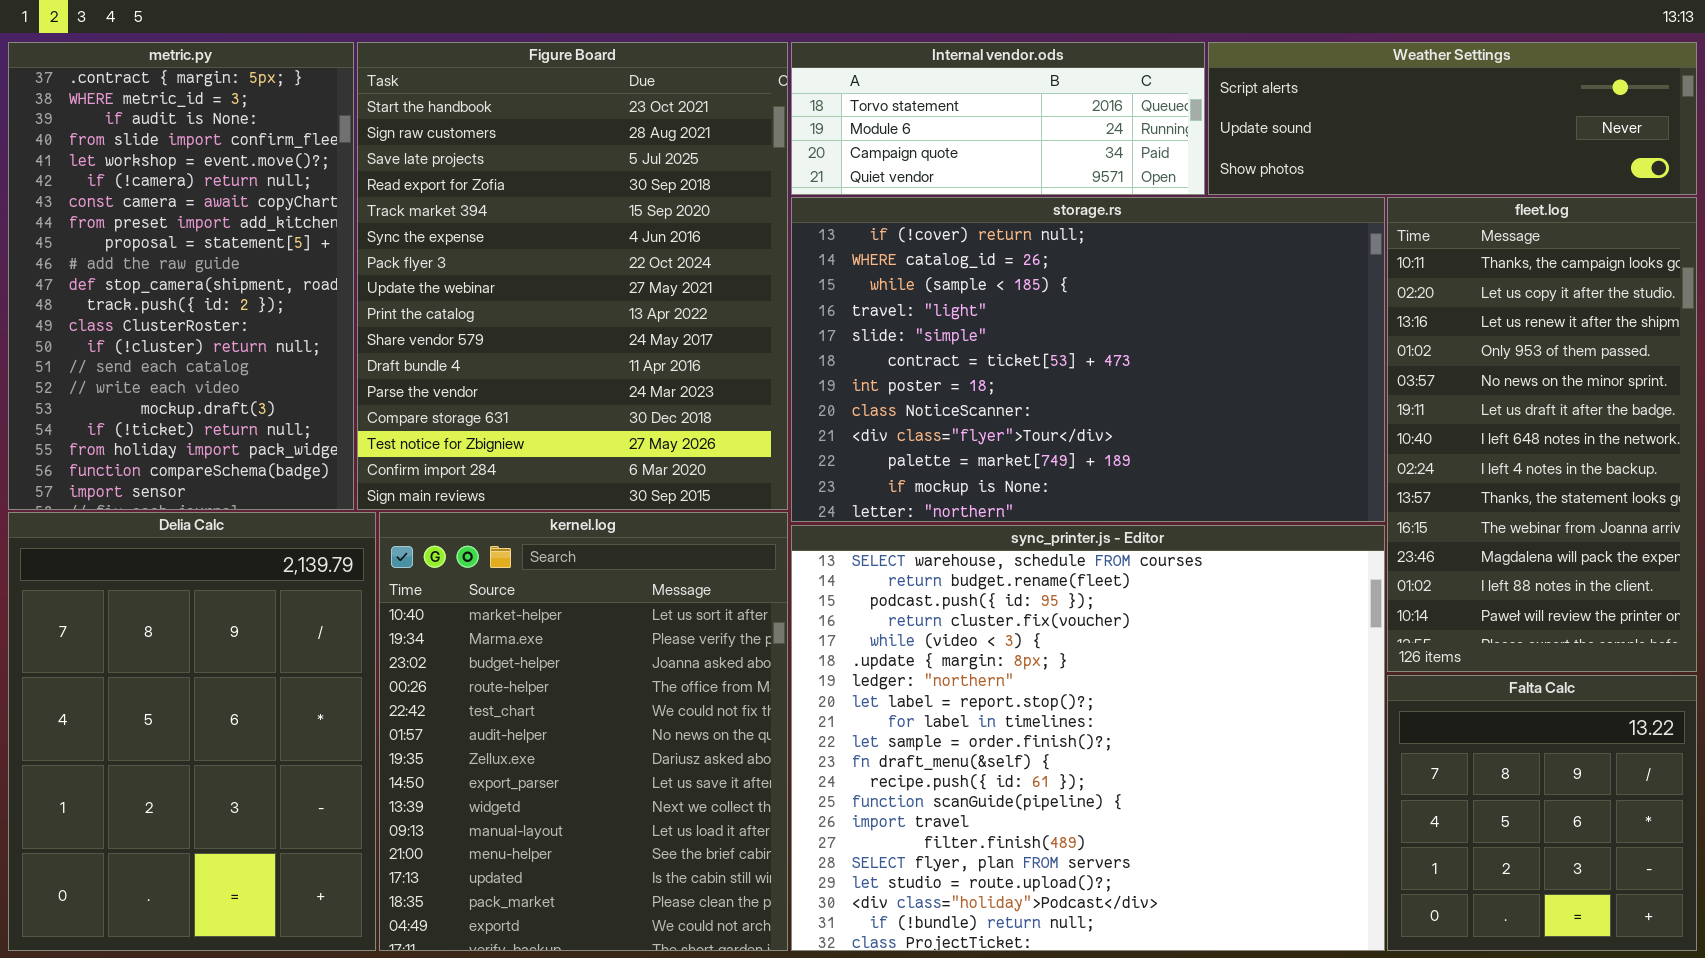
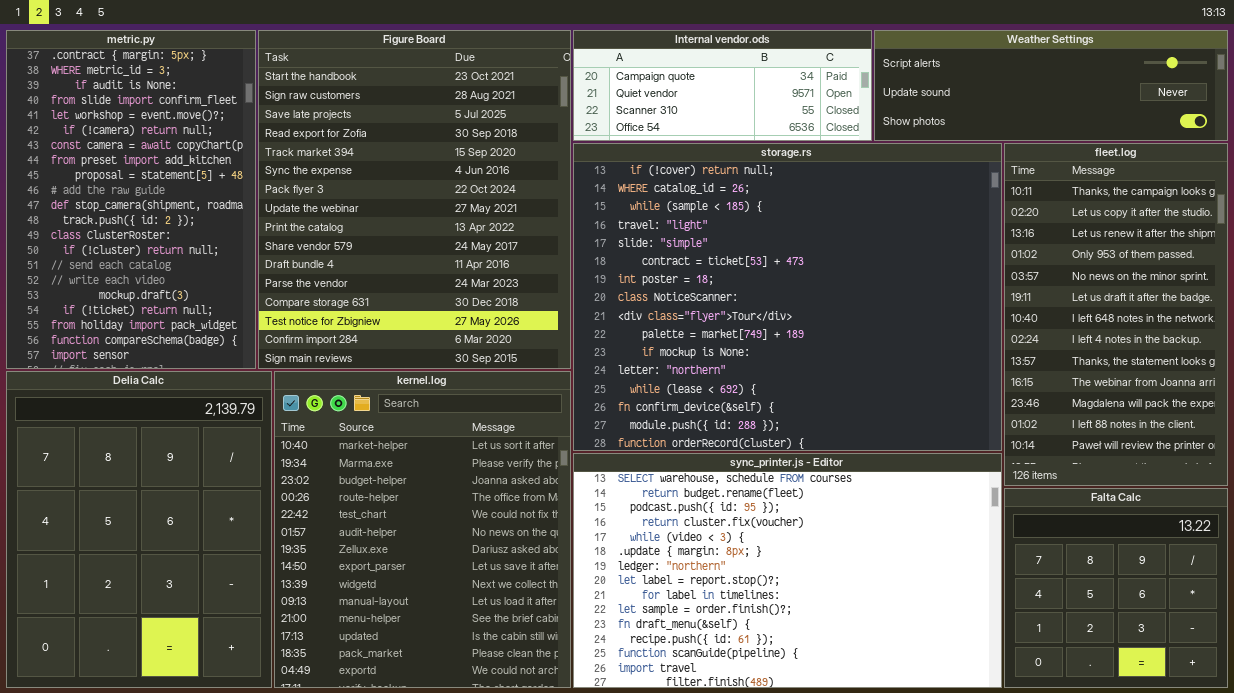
Internal vendor.ods: [791,42,1205,195] -> [573,30,872,141], scrolled down 2 rows
storage.rs: [791,197,1385,522] -> [573,143,1002,451], resized
sync_printer.js - Editor: [791,525,1385,951] -> [573,453,1002,688], resized

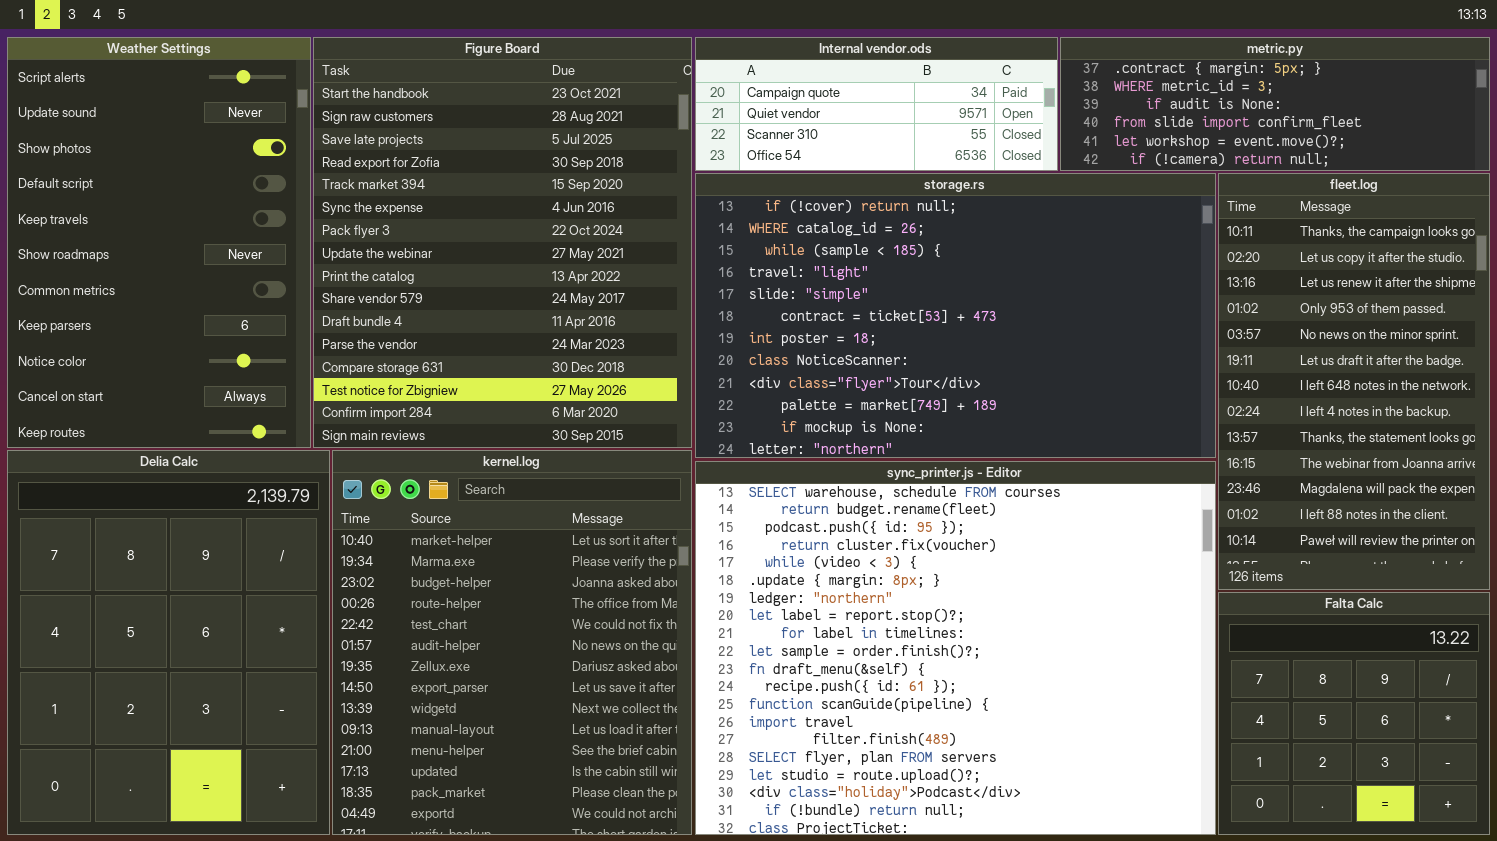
metric.py: [6,30,256,369] -> [1060,37,1490,171], moved, resized
Weather Settings: [874,30,1228,141] -> [7,37,311,448], moved, resized
storage.rs: [573,143,1002,451] -> [695,173,1216,458], resized
sync_printer.js - Editor: [573,453,1002,688] -> [695,461,1216,835], resized

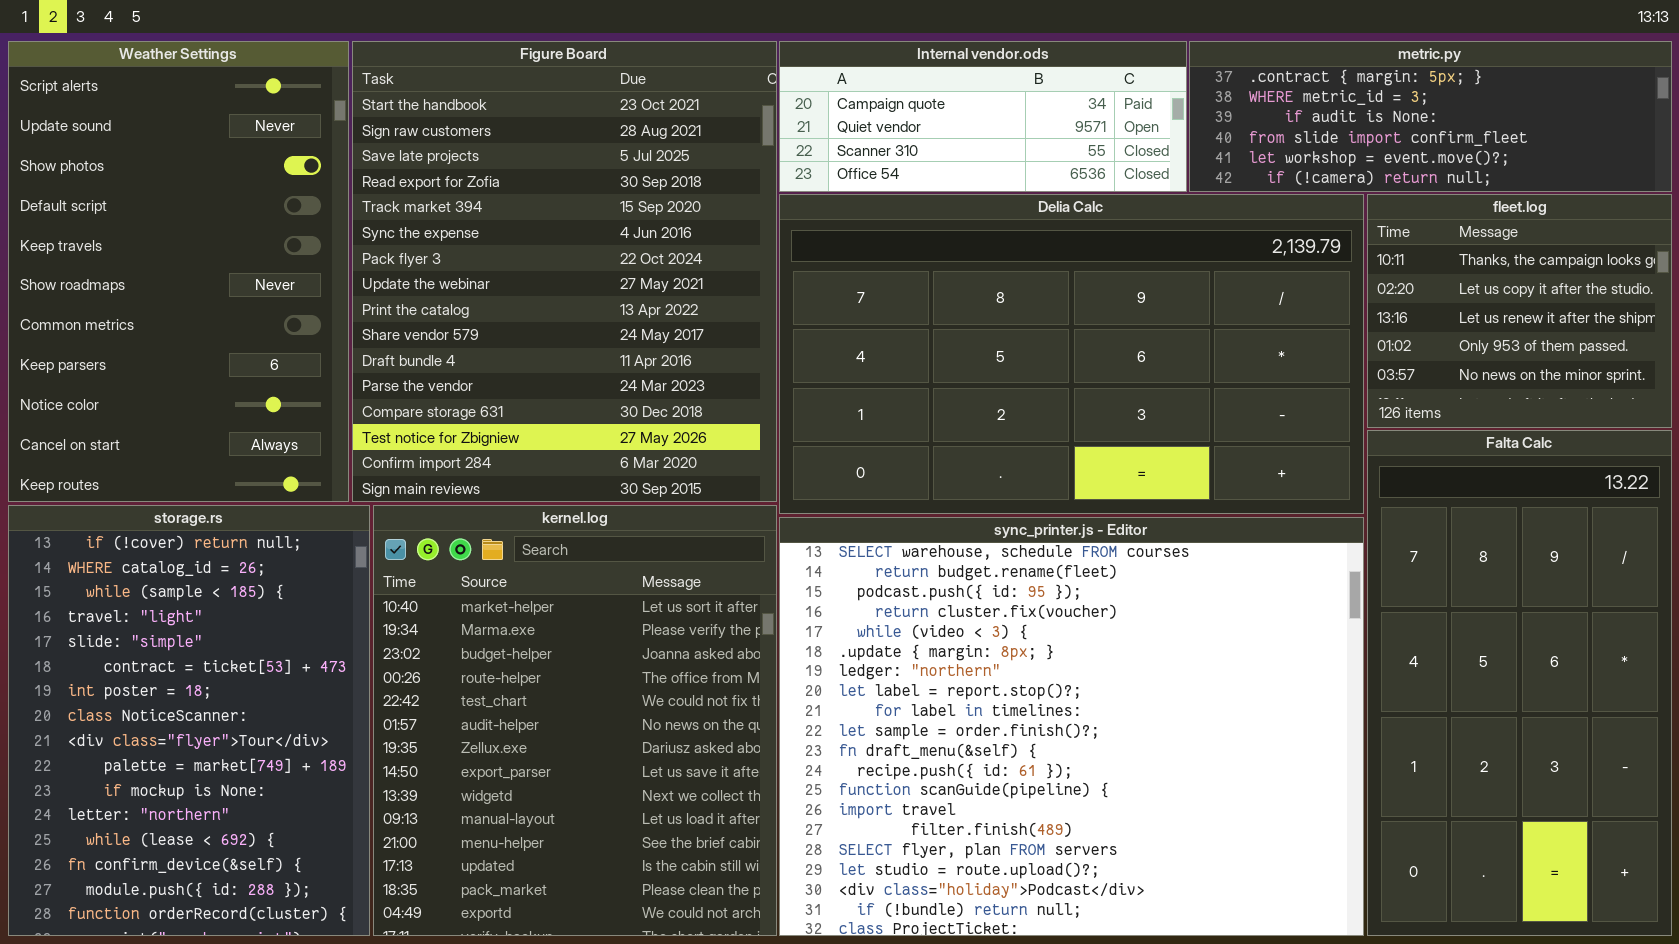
storage.rs: [695,173,1216,458] -> [8,505,370,936], moved, resized
fleet.log: [1218,173,1490,590] -> [1367,194,1672,428], resized
Delia Calc: [7,450,330,835] -> [779,194,1364,514], moved, resized
Falta Calc: [1218,592,1490,835] -> [1367,430,1672,936], resized

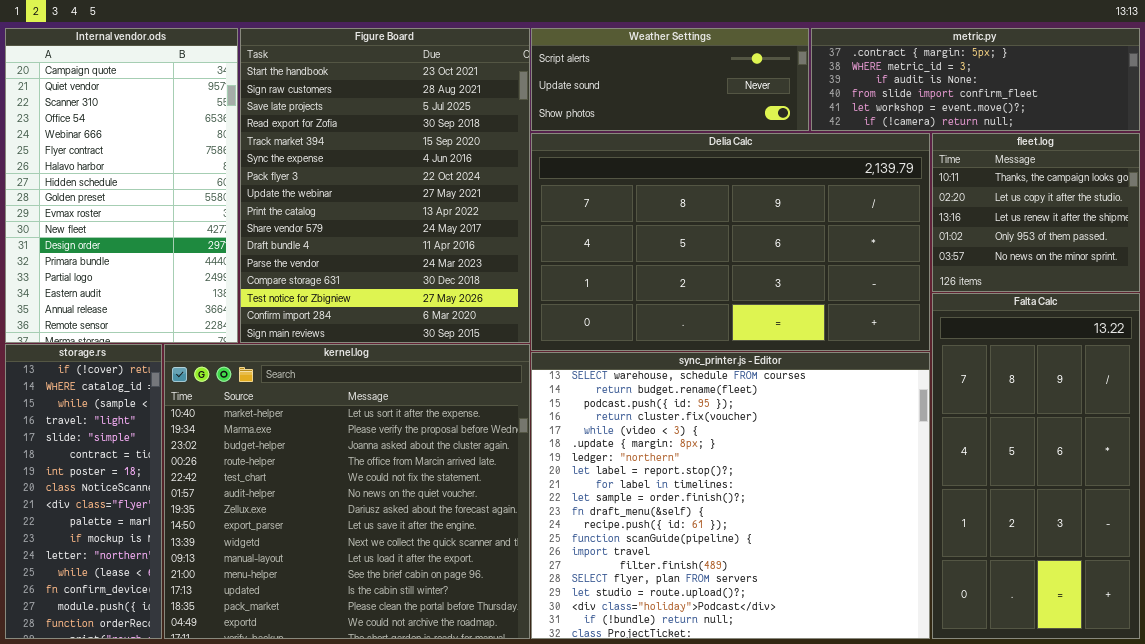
Weather Settings: [8,41,349,502] -> [531,28,809,131], moved, resized
Internal vendor.ods: [779,41,1187,192] -> [5,28,238,343], moved, resized
storage.rs: [8,505,370,936] -> [5,344,162,639], resized
kernel.log: [373,505,777,936] -> [164,344,530,639], resized

